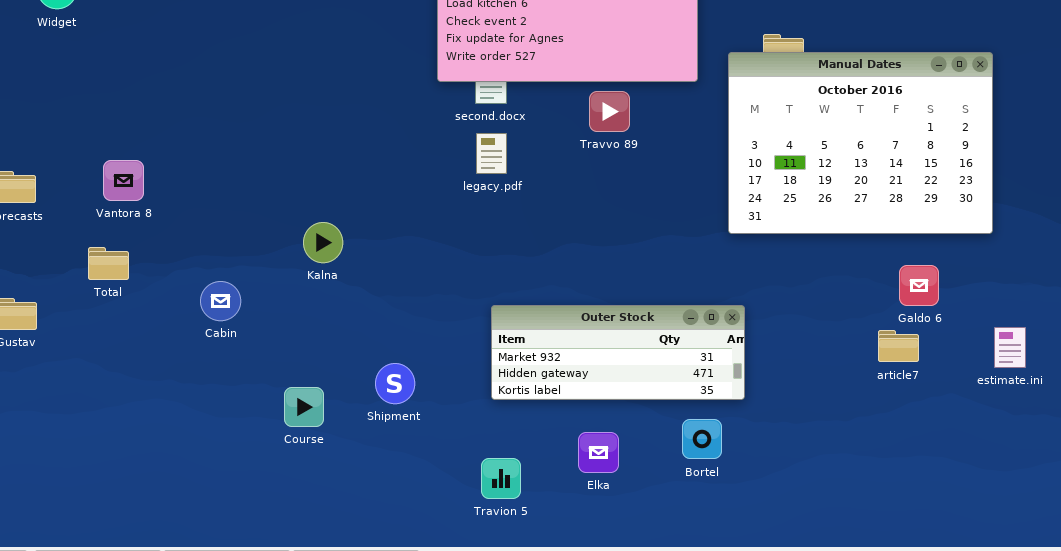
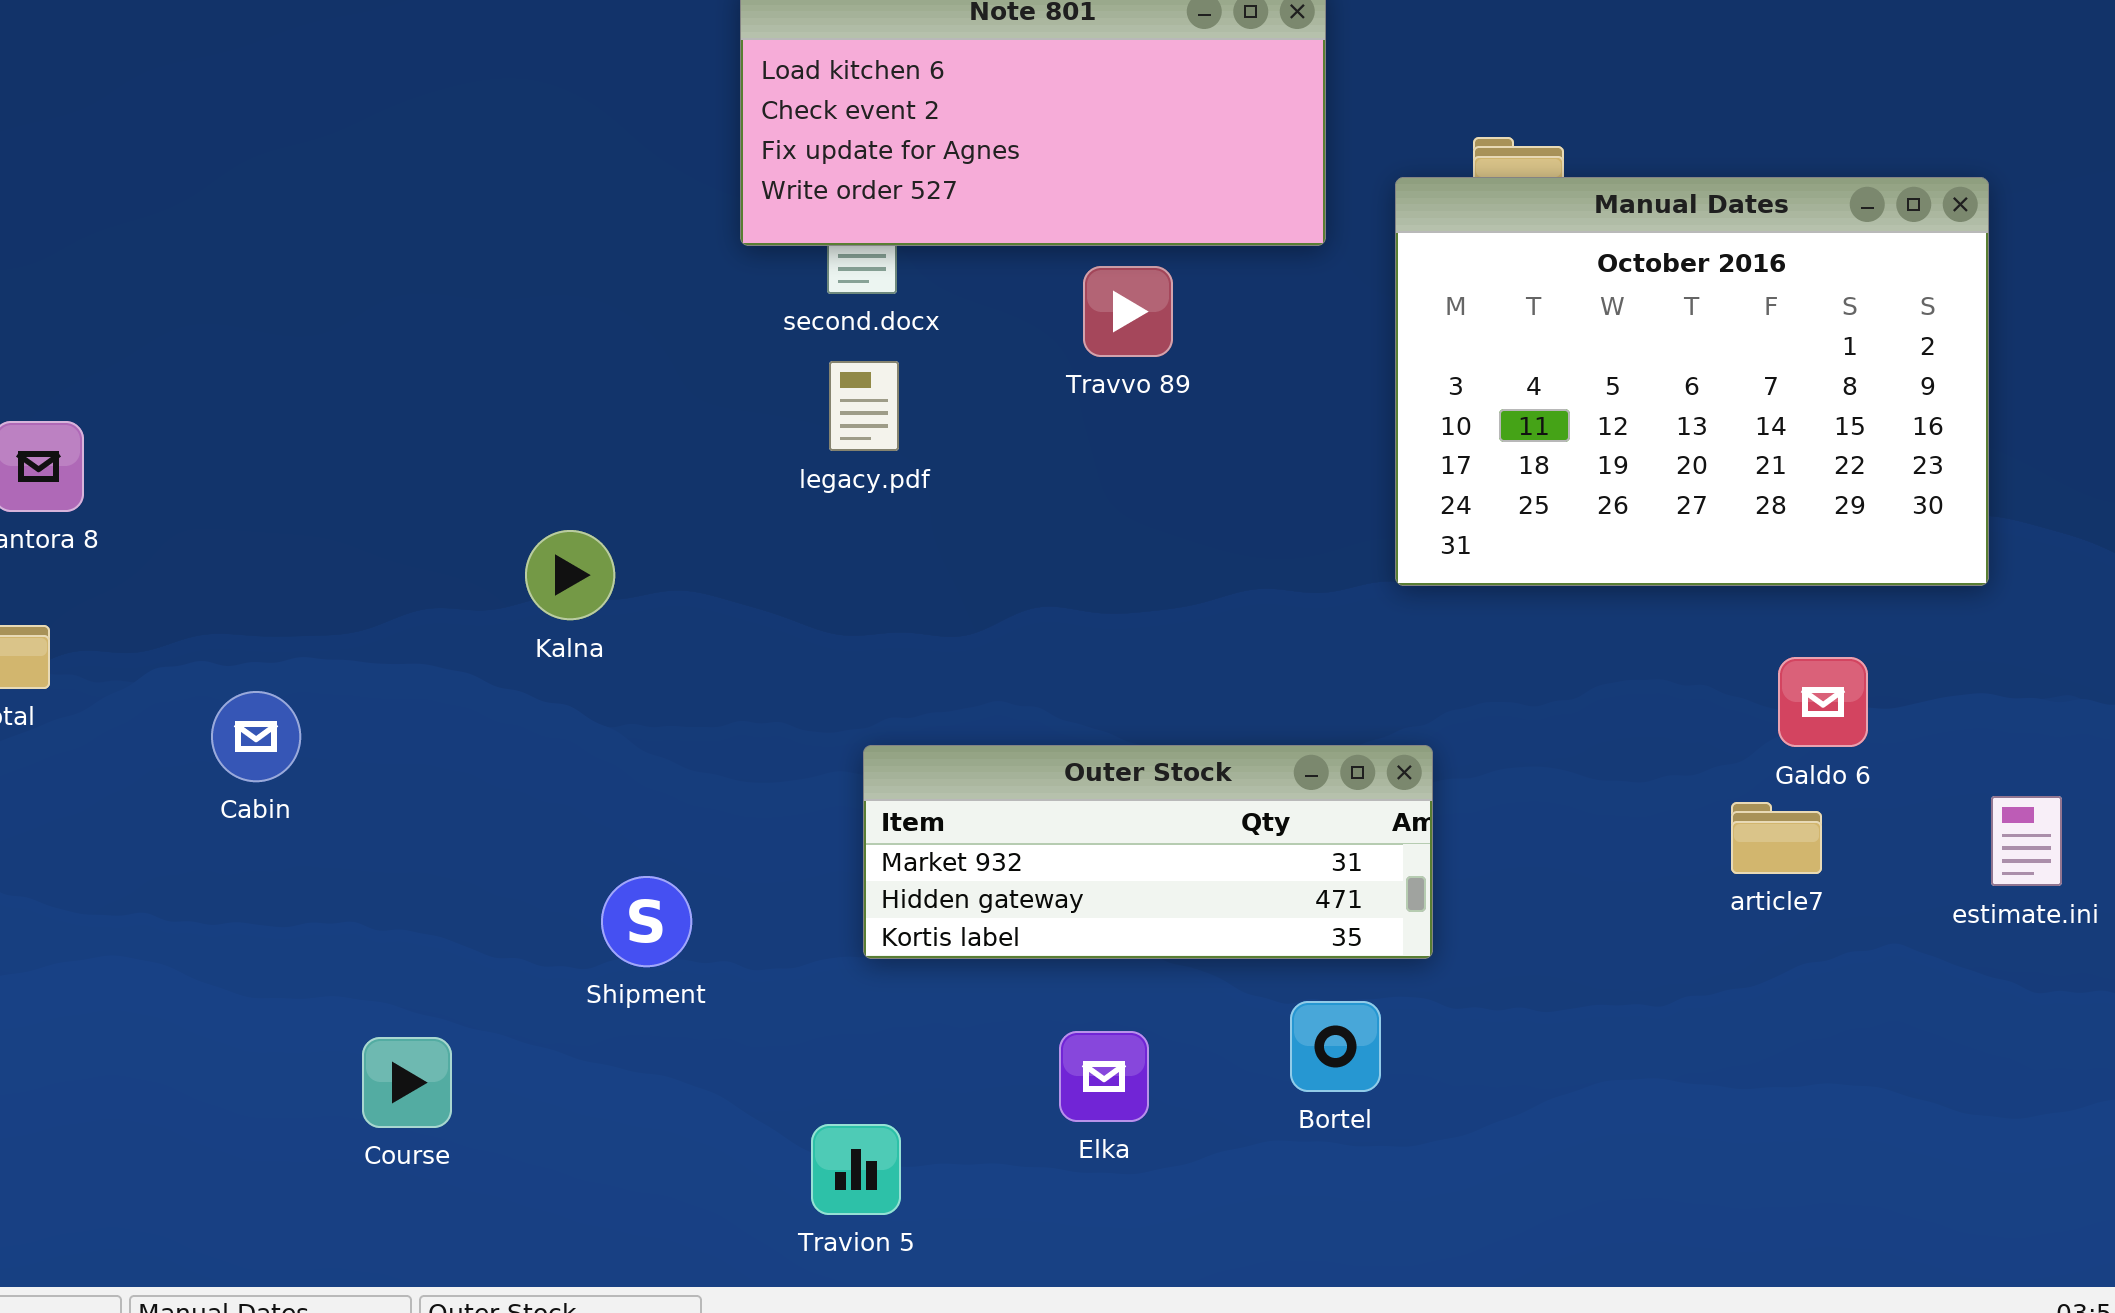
Kalna: [303,222,343,263] -> [525,530,615,620], moved
Course: [284,387,324,427] -> [362,1037,452,1128], moved
Travion 5: [481,458,521,499] -> [811,1124,901,1215], moved

